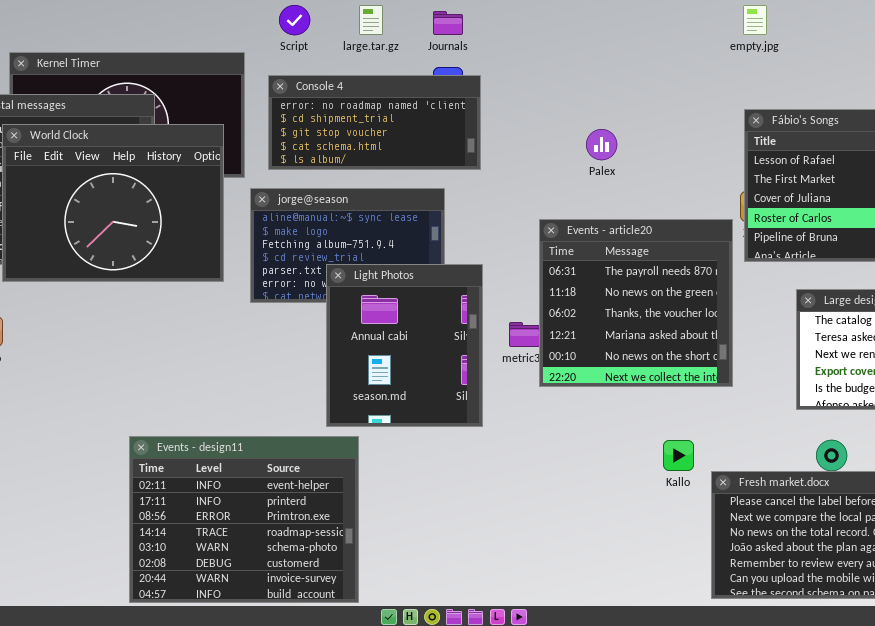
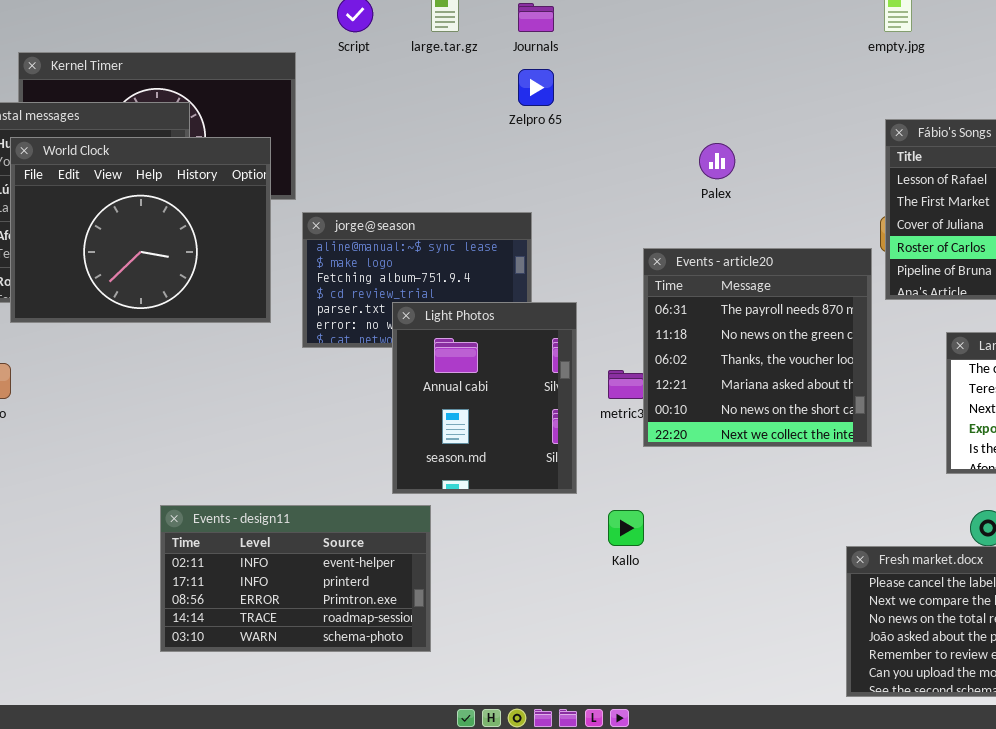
Console 4: [268,75,481,170] -> none, closed
Events - design11: [129,436,359,603] -> [160,505,431,652], resized
Kallo: [663,440,694,471] -> [608,510,644,546], moved

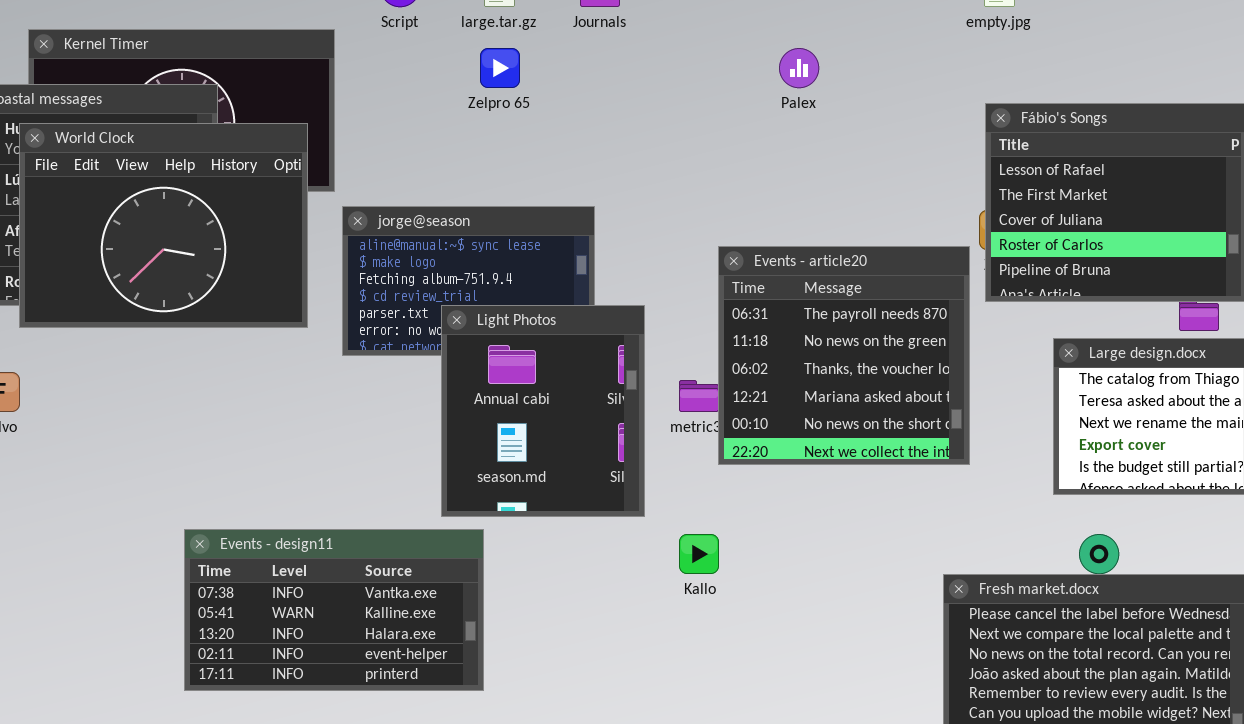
Zelpro 65: [518,69,554,106] -> [480,48,520,88], moved
Palex: [699,143,735,179] -> [779,48,819,88], moved
Events - design11: [160,505,431,652] -> [184,529,484,691], scrolled up 3 rows

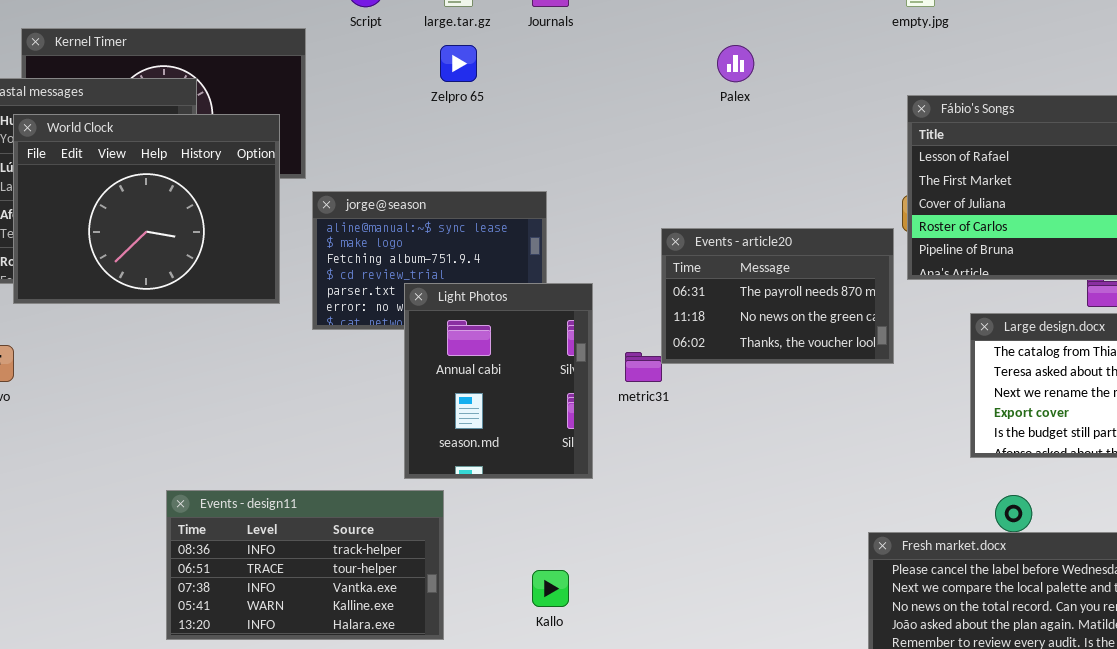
Events - article20: [718,246,970,465] -> [661,228,894,364], resized
Events - design11: [184,529,484,691] -> [166,490,444,640], scrolled up 2 rows
Kallo: [679,534,719,574] -> [532,570,569,607], moved

